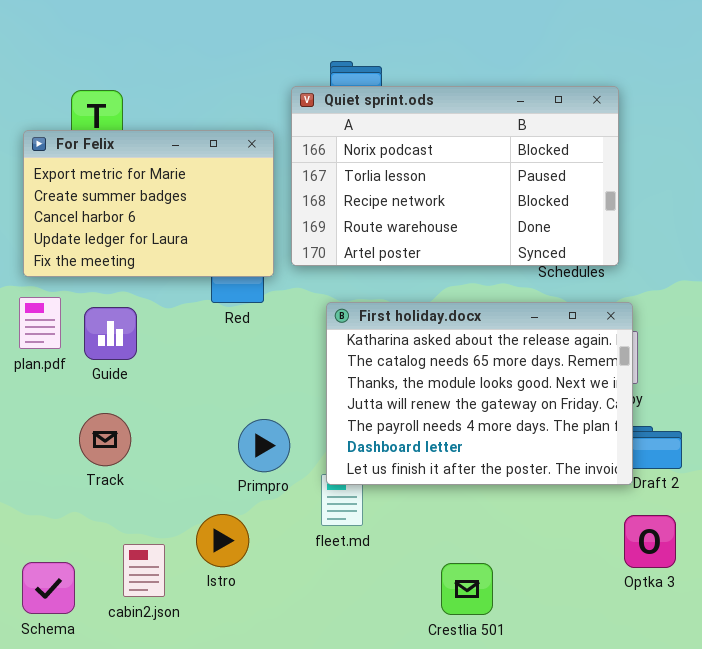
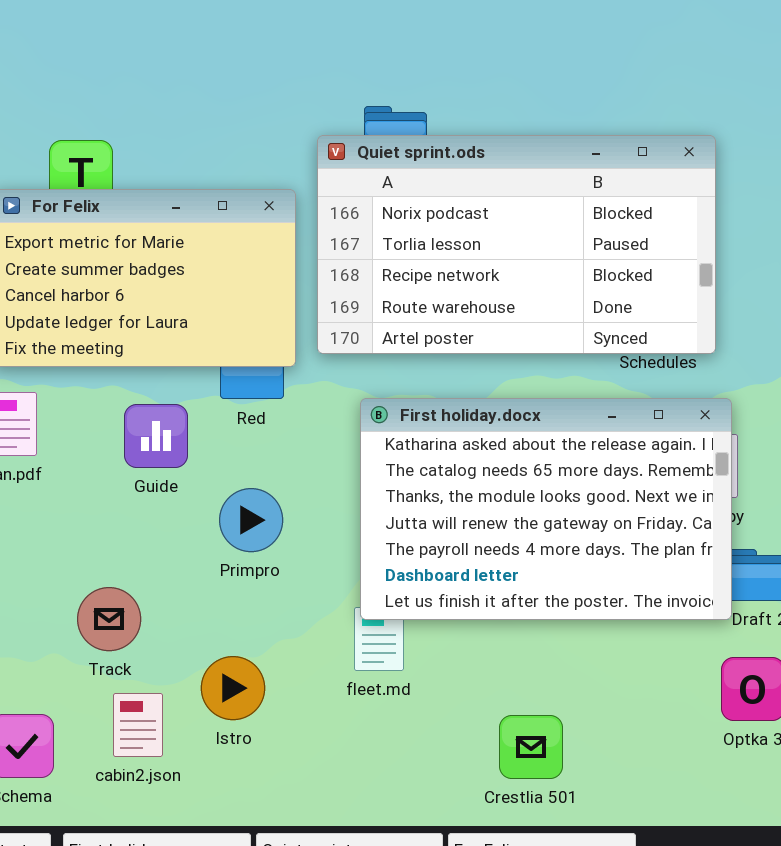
Guide: [84,307,137,360] -> [124,404,188,468], moved
Track: [79,413,131,466] -> [77,587,141,651], moved
Primpro: [238,419,290,472] -> [219,488,283,552], moved

